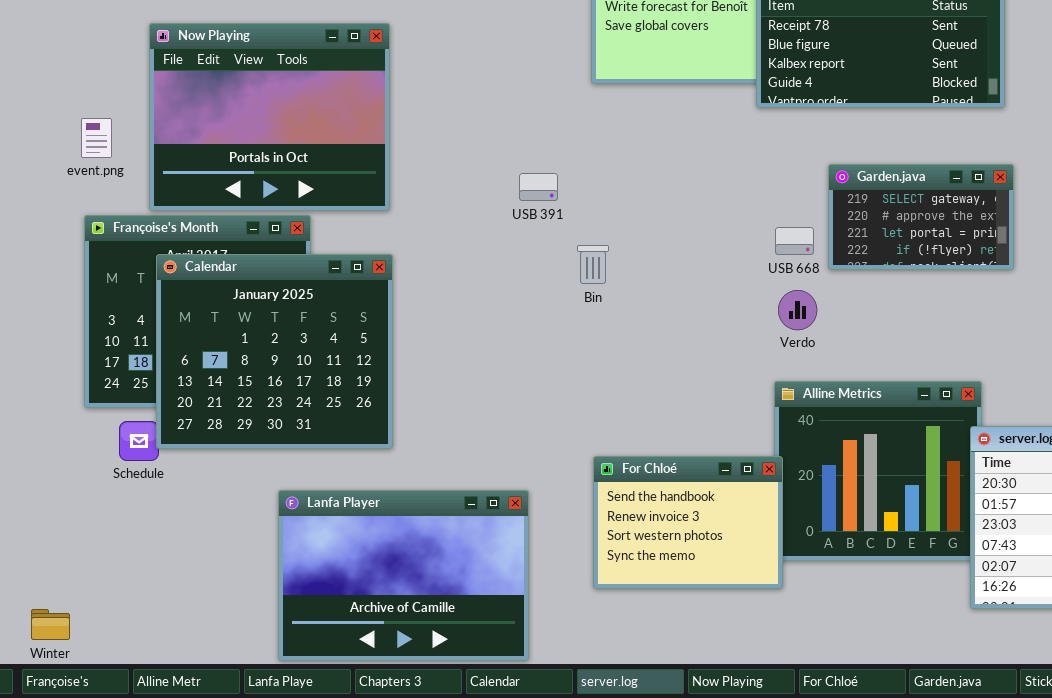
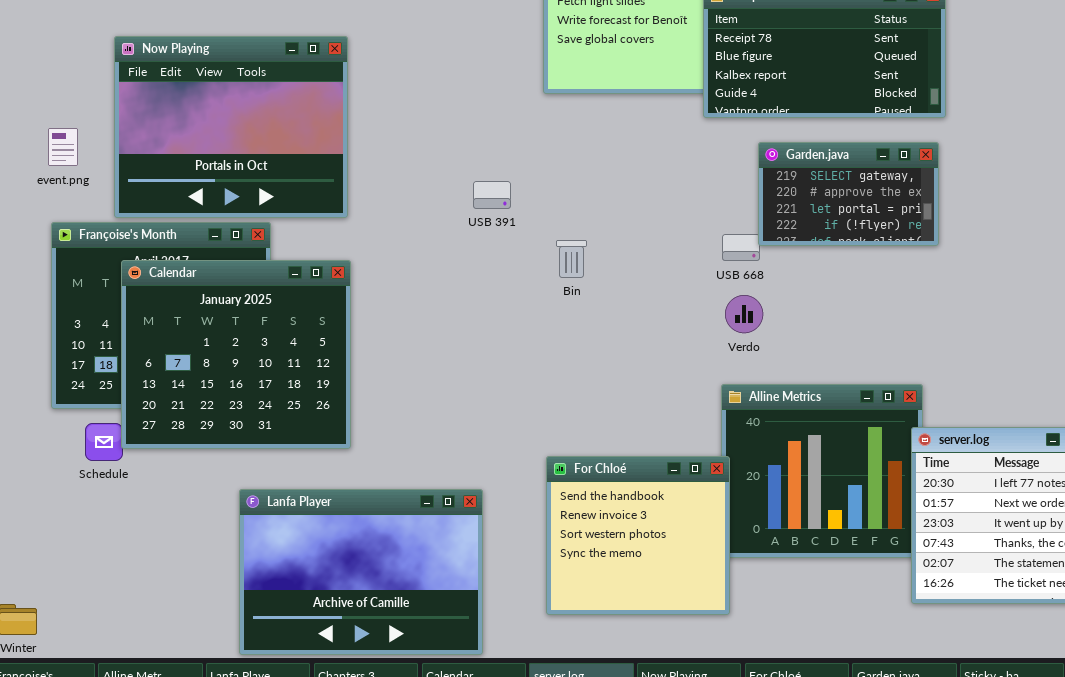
Garden.java: [828,164,1014,270] -> [758,142,939,246], moved
Bin: [577,245,609,284] -> [556,240,587,278], moved
For Chloé: [593,456,783,589] -> [546,456,730,615], resized

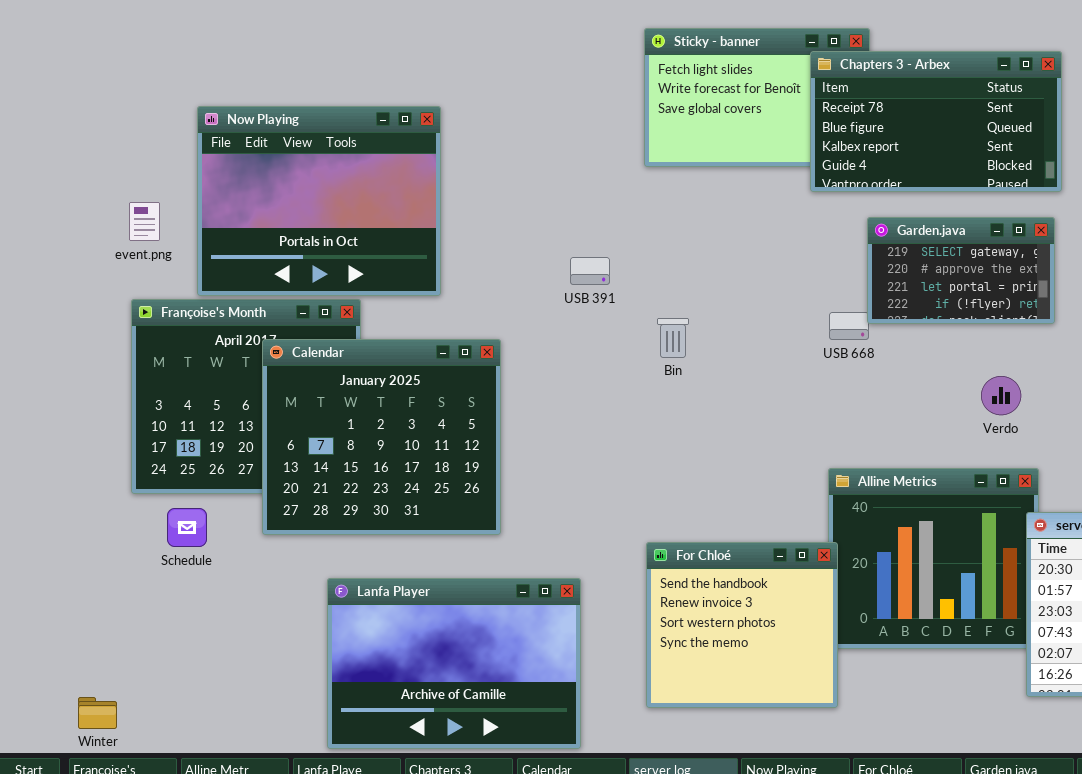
Calendar: [121,260,351,449] -> [262,339,501,535], moved
Verdo: [725,295,763,333] -> [981,376,1021,415], moved

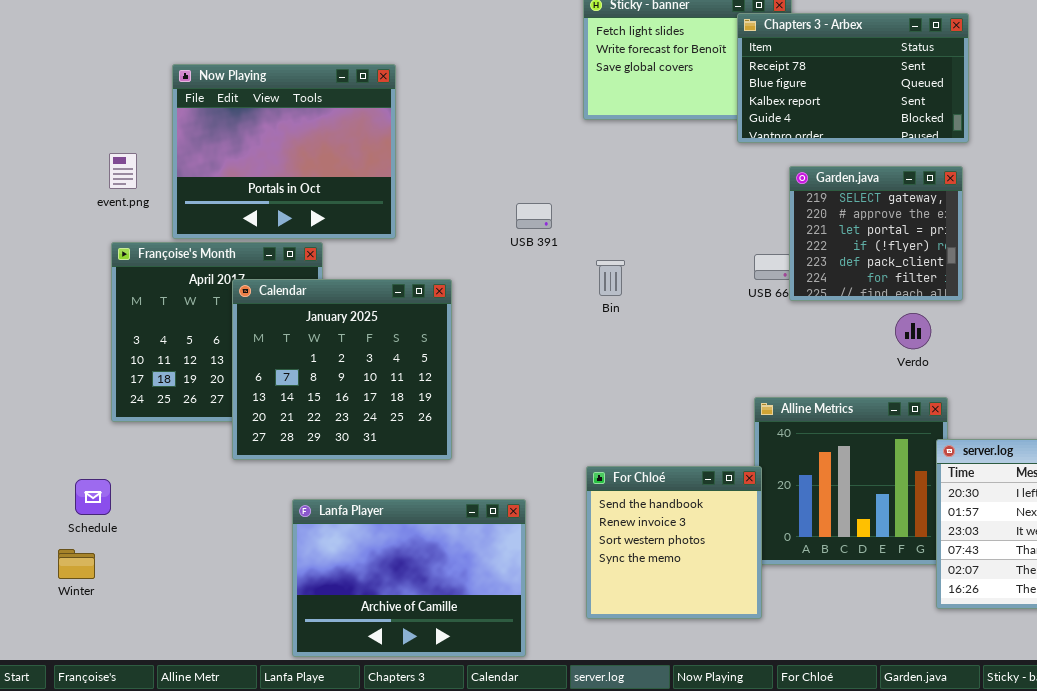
Garden.java: [867,217,1055,324] -> [789,166,963,301], resized
Schedule: [167,508,207,547] -> [75,479,111,515], moved
Winter: [78,697,117,729] -> [58,549,95,579], moved

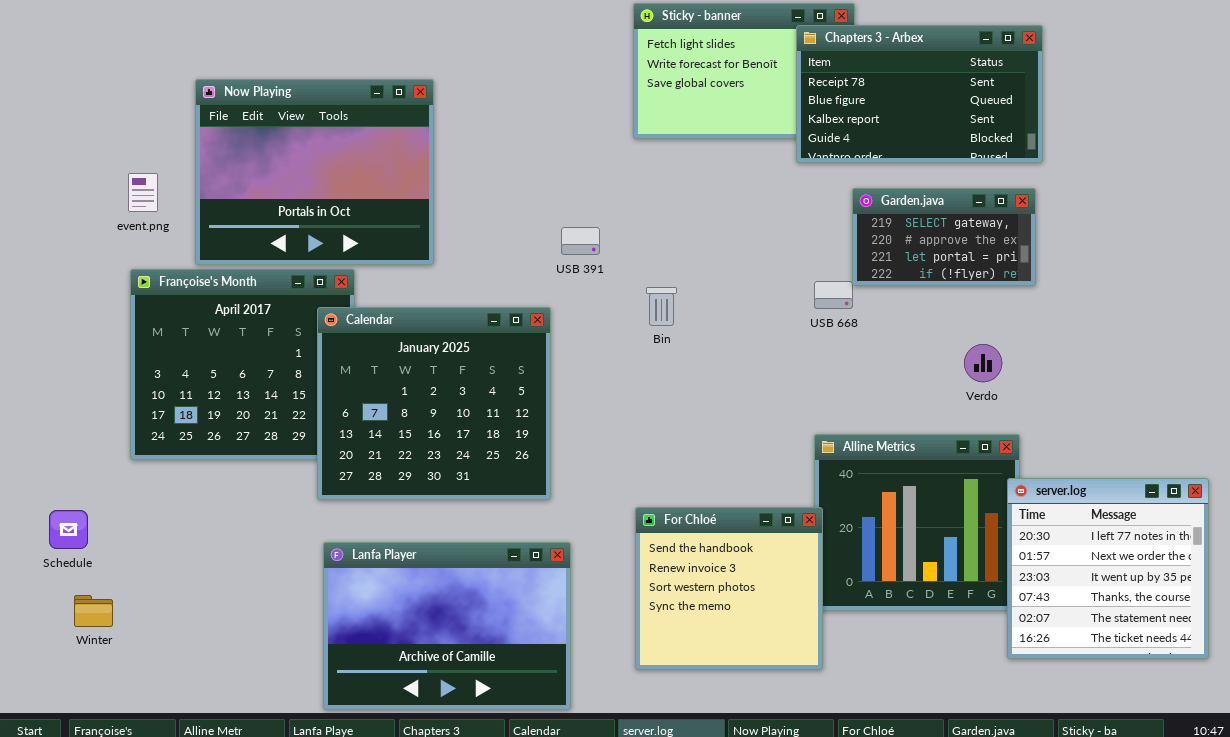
Garden.java: [789,166,963,301] -> [852,188,1036,286], resized
Calendar: [232,279,452,460] -> [317,307,551,500], moved
Schedule: [75,479,111,515] -> [49,510,88,549], moved

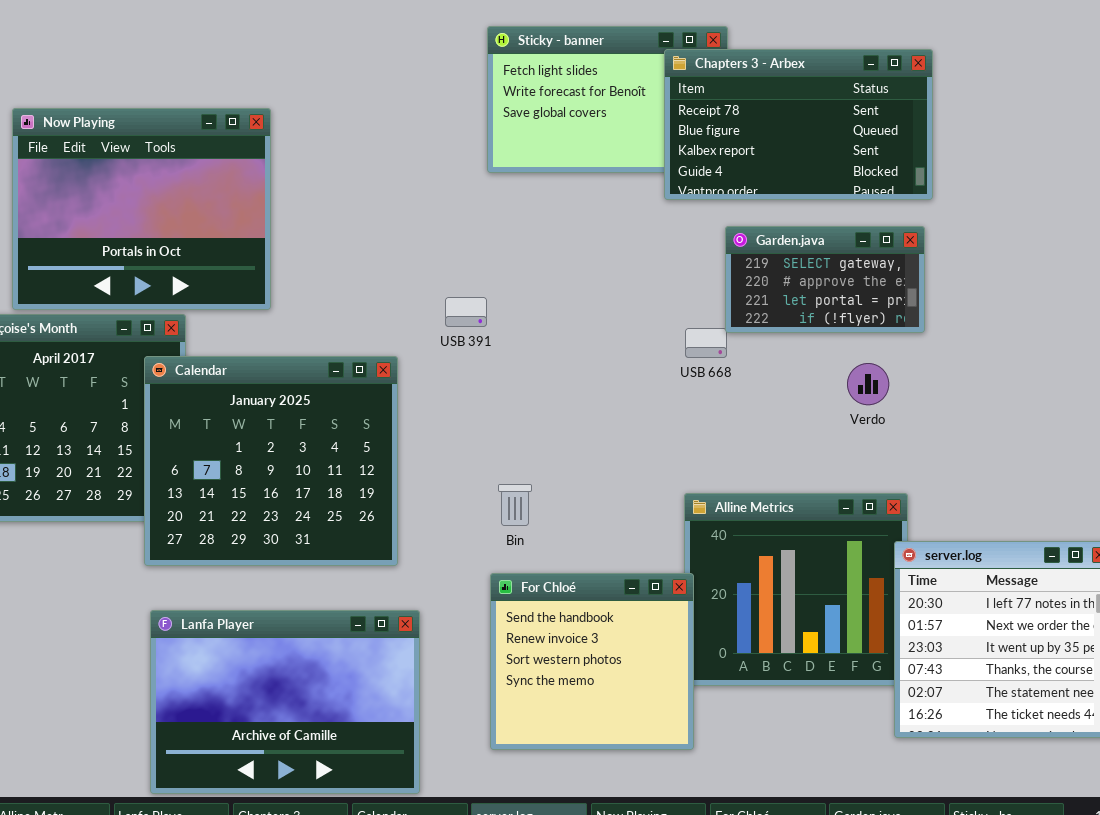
USB 391: [561,227,600,255] -> [445,297,487,327], moved
Bin: [646,287,677,326] -> [498,484,532,526], moved
Verdo: [964,344,1002,382] -> [847,363,889,405], moved

